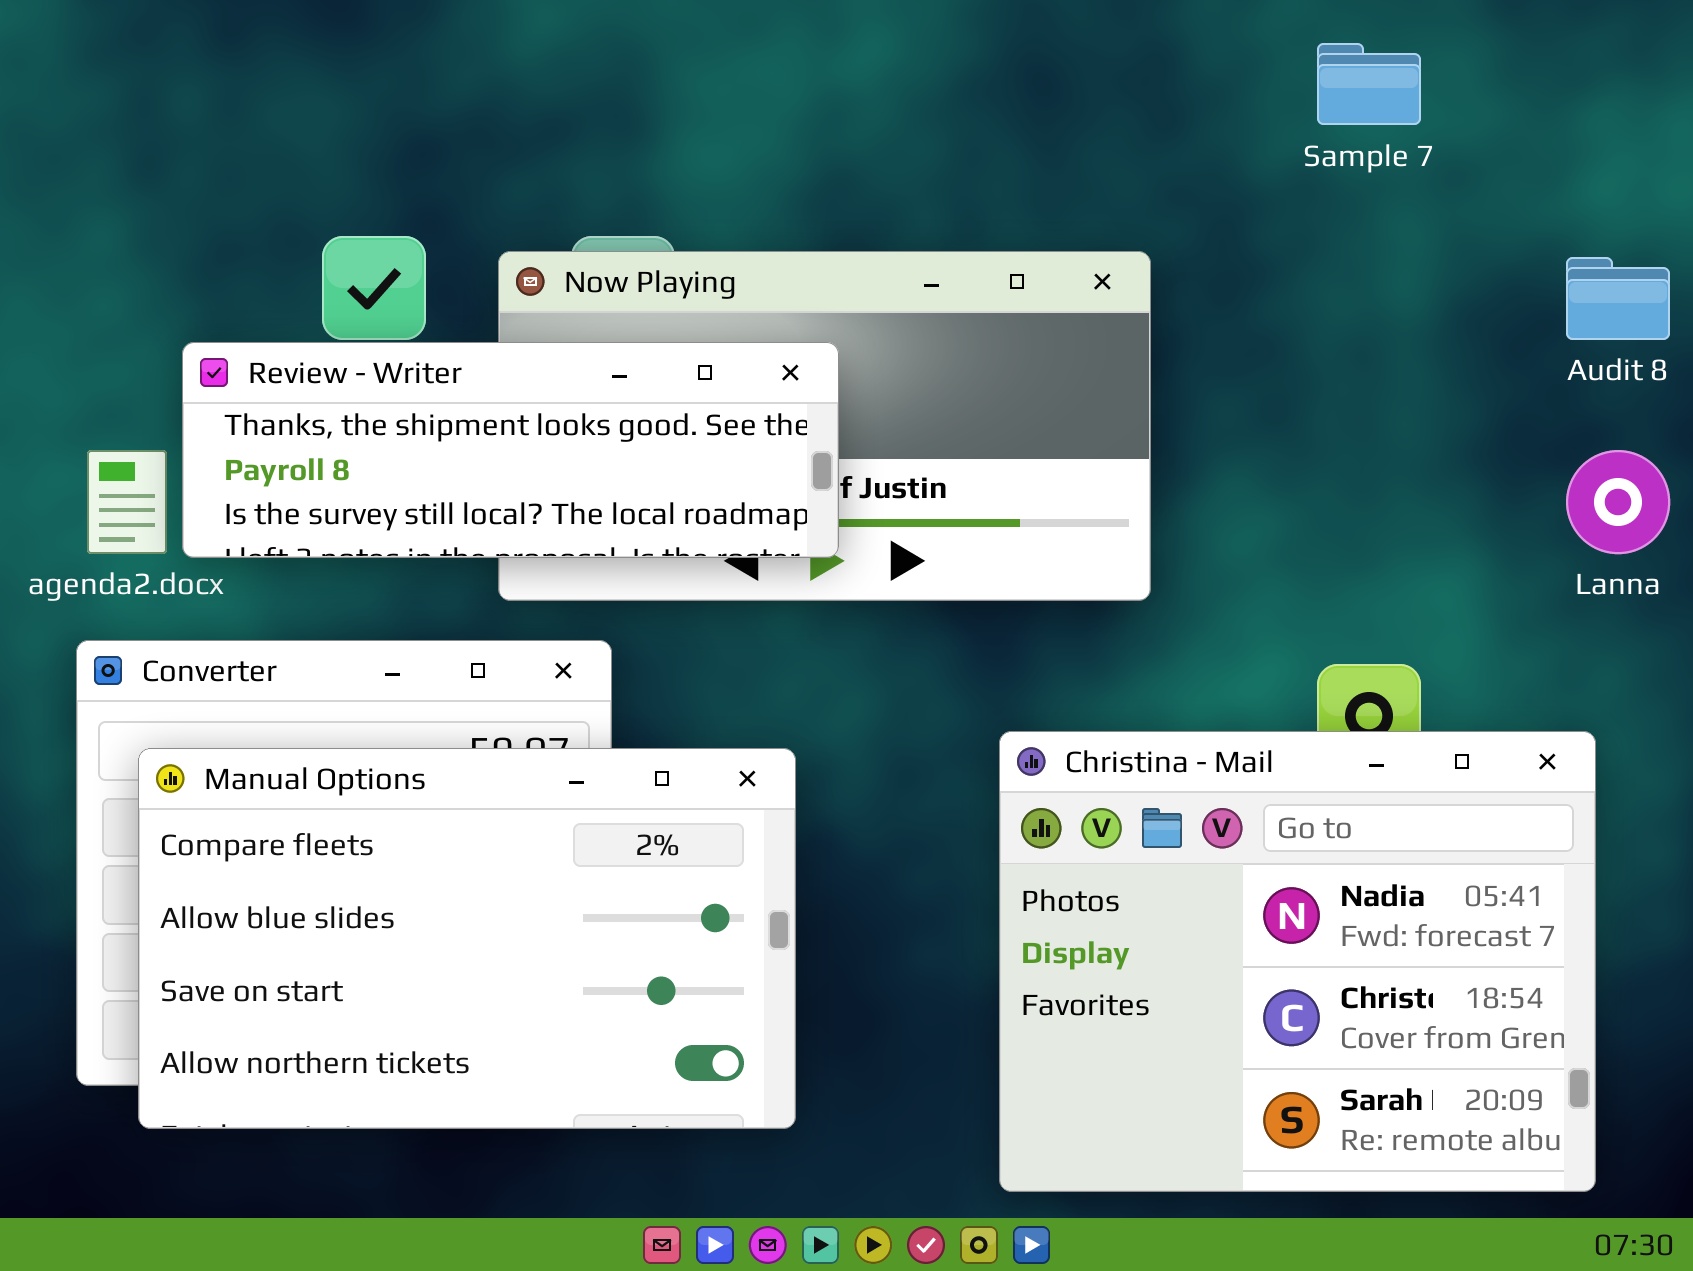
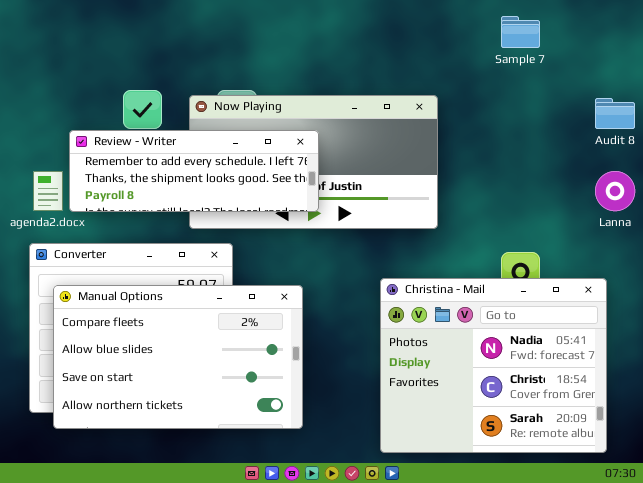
Review - Writer: [182,342,839,558] -> [69,130,319,212], scrolled up 1 row

